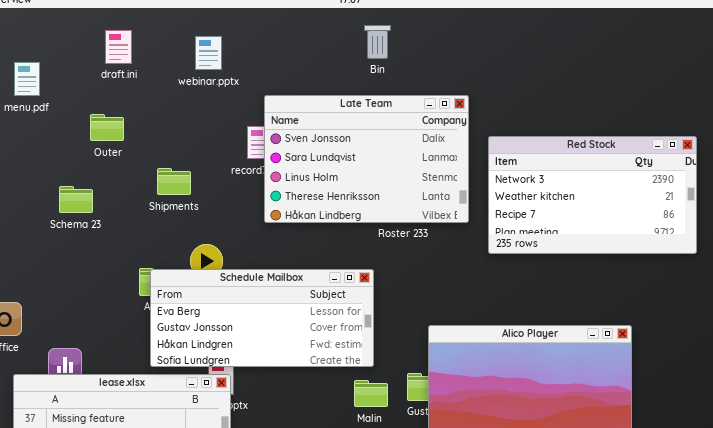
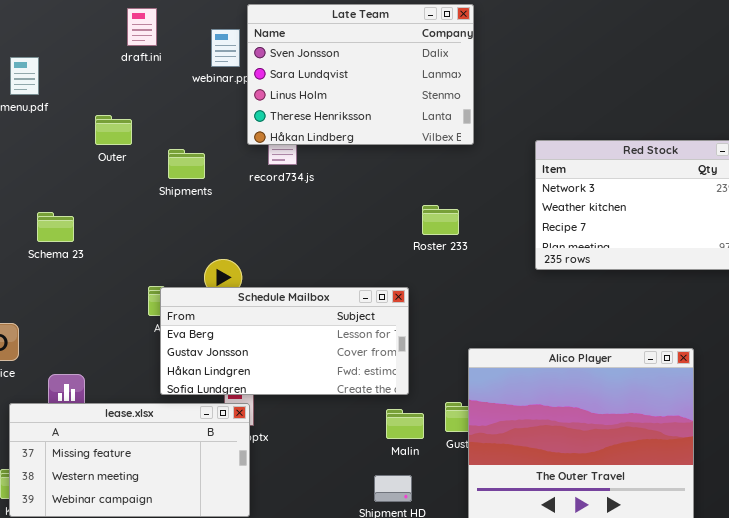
draft.ini: [105,30,132,64] -> [127,8,157,46], moved
Late Team: [264,95,469,223] -> [247,4,474,145], moved
Shipments: [157,168,191,195] -> [168,149,205,179], moved
Schema 23: [59,186,93,213] -> [37,212,74,242], moved

